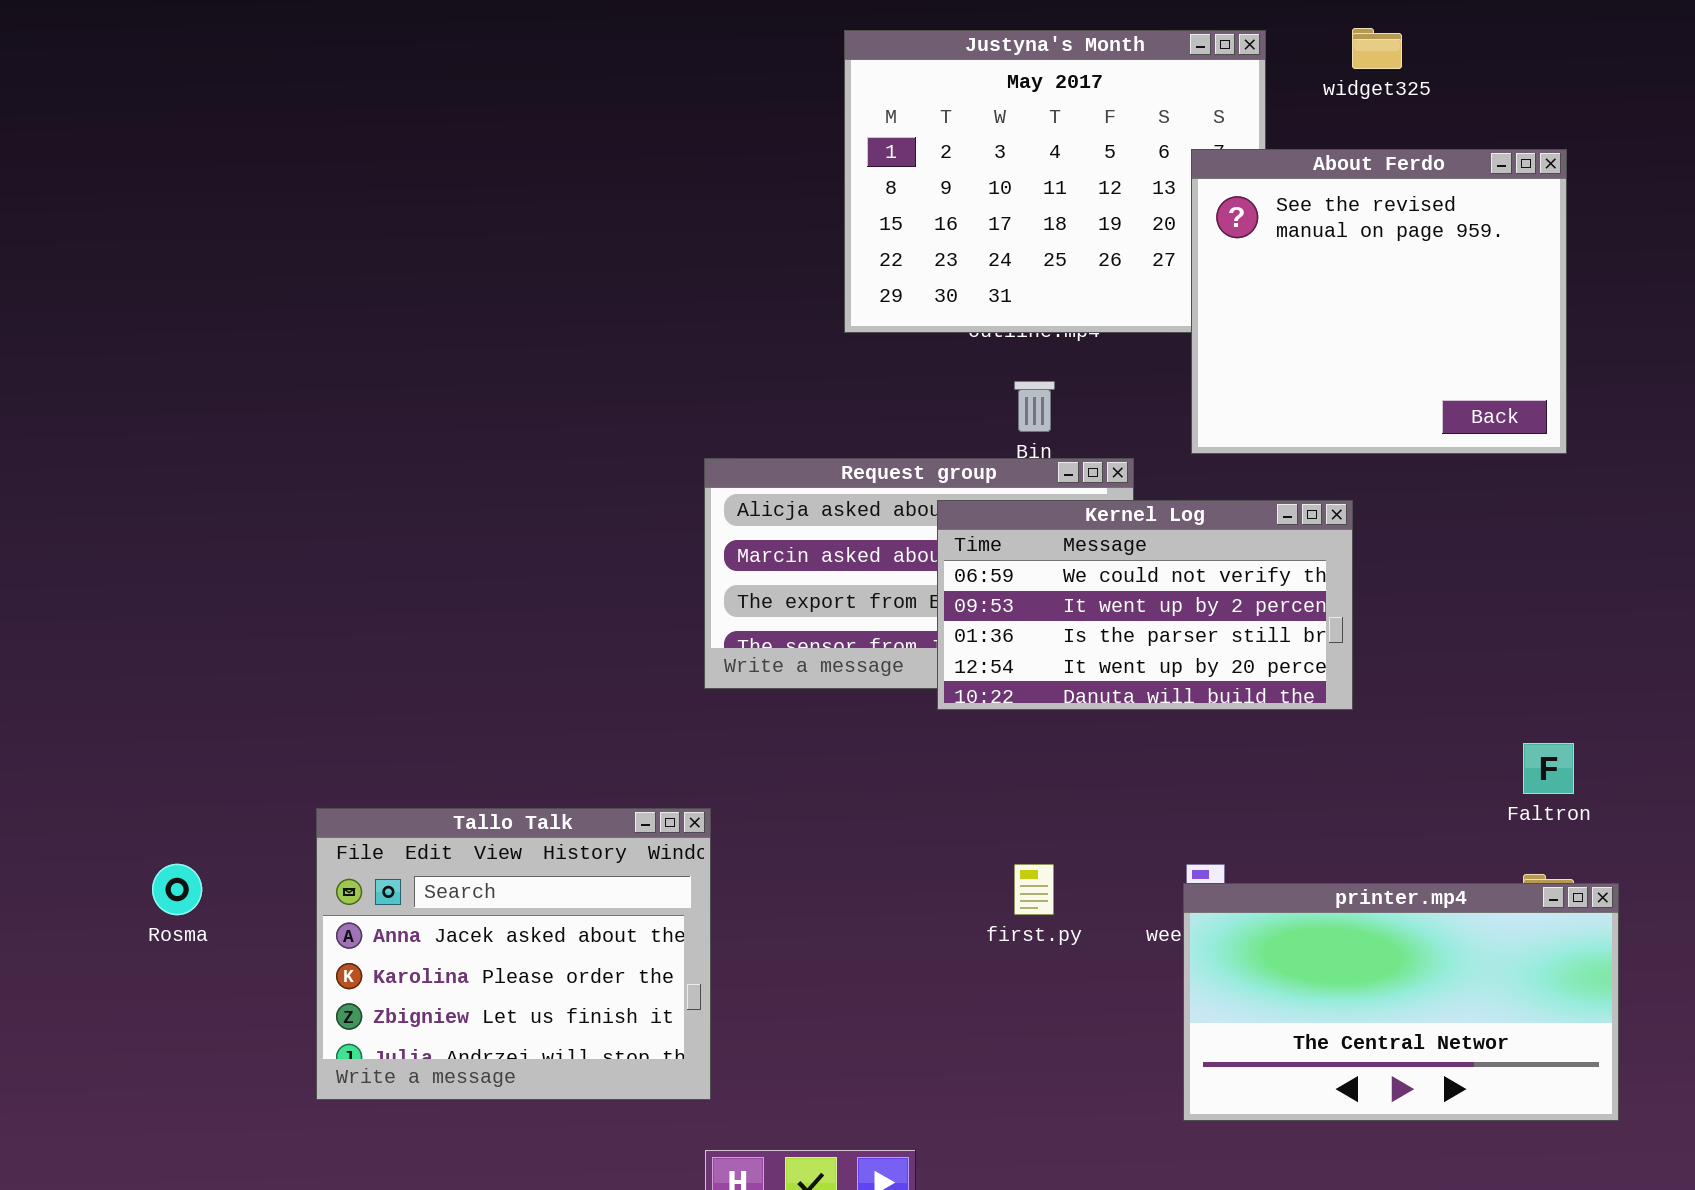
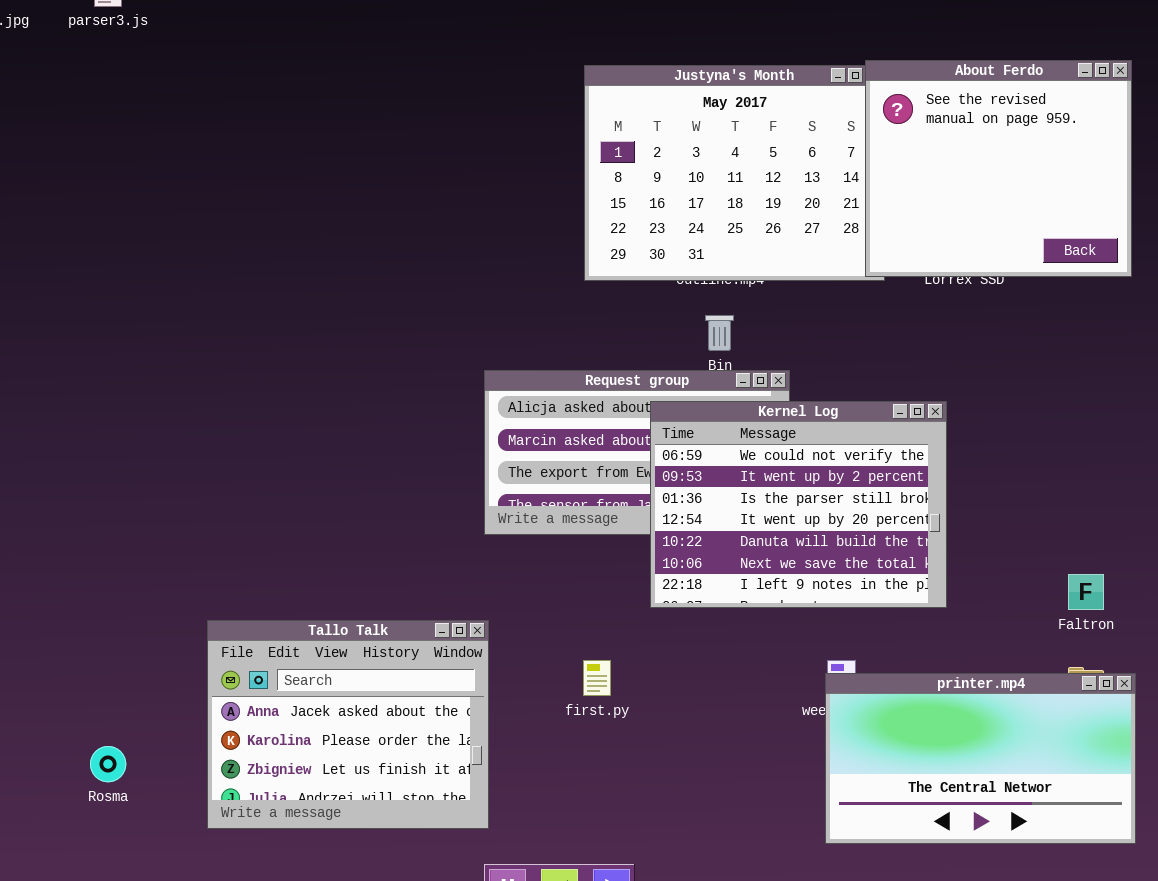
About Ferdo: [1191,149,1567,454] -> [865,60,1132,277], moved
Kernel Log: [937,500,1353,710] -> [650,401,947,608], resized
Rosma: [152,864,202,915] -> [90,746,126,782], moved
first.py: [1014,864,1054,915] -> [583,660,611,696], moved

